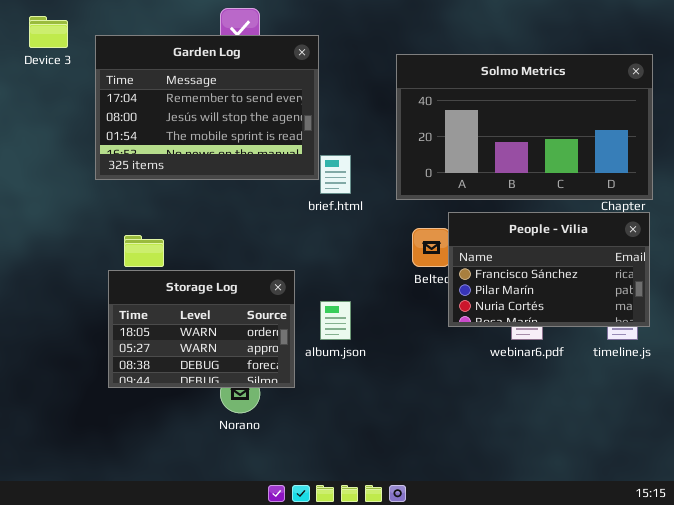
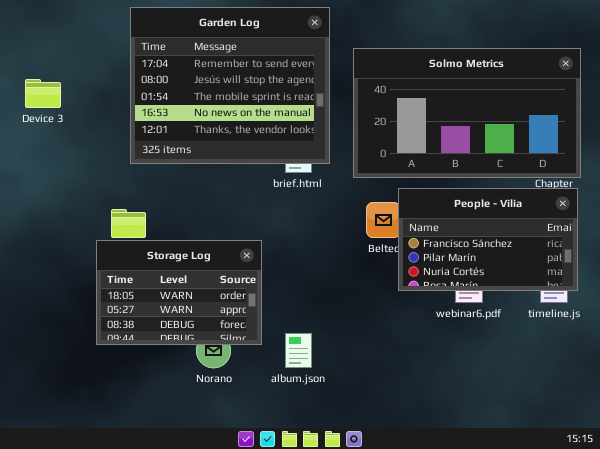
Device 3: [29,16,68,48] -> [25,79,61,108], moved
Garden Log: [95,35,319,180] -> [130,7,330,164], moved, resized
album.json: [320,301,351,340] -> [285,333,312,368], moved

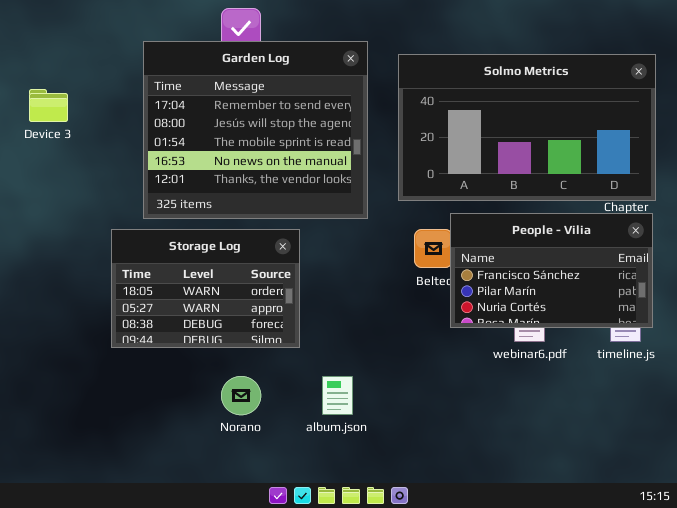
Garden Log: [130,7,330,164] -> [143,41,368,219], moved
Storage Log: [96,240,262,345] -> [111,229,300,348], moved

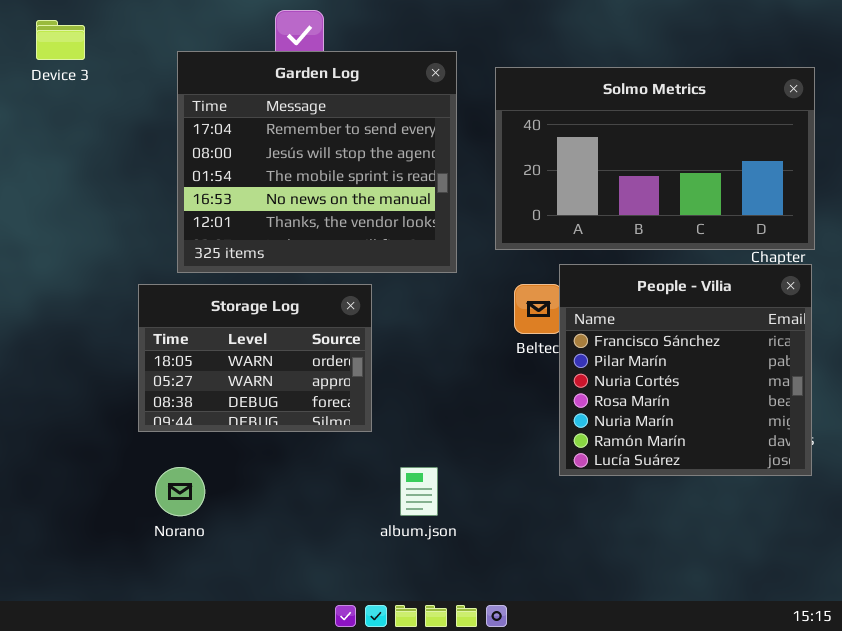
Device 3: [29,89,68,122] -> [36,20,85,60], moved
People - Vilia: [450,213,653,328] -> [559,264,812,476], resized
Norano: [221,376,261,415] -> [155,467,205,516], moved

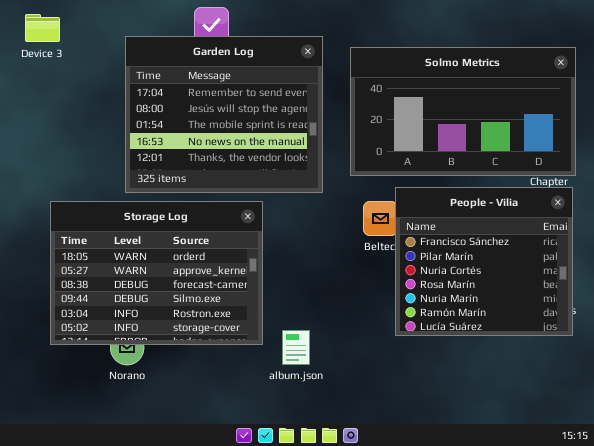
Storage Log: [138,284,372,432] -> [50,201,263,345], resized

